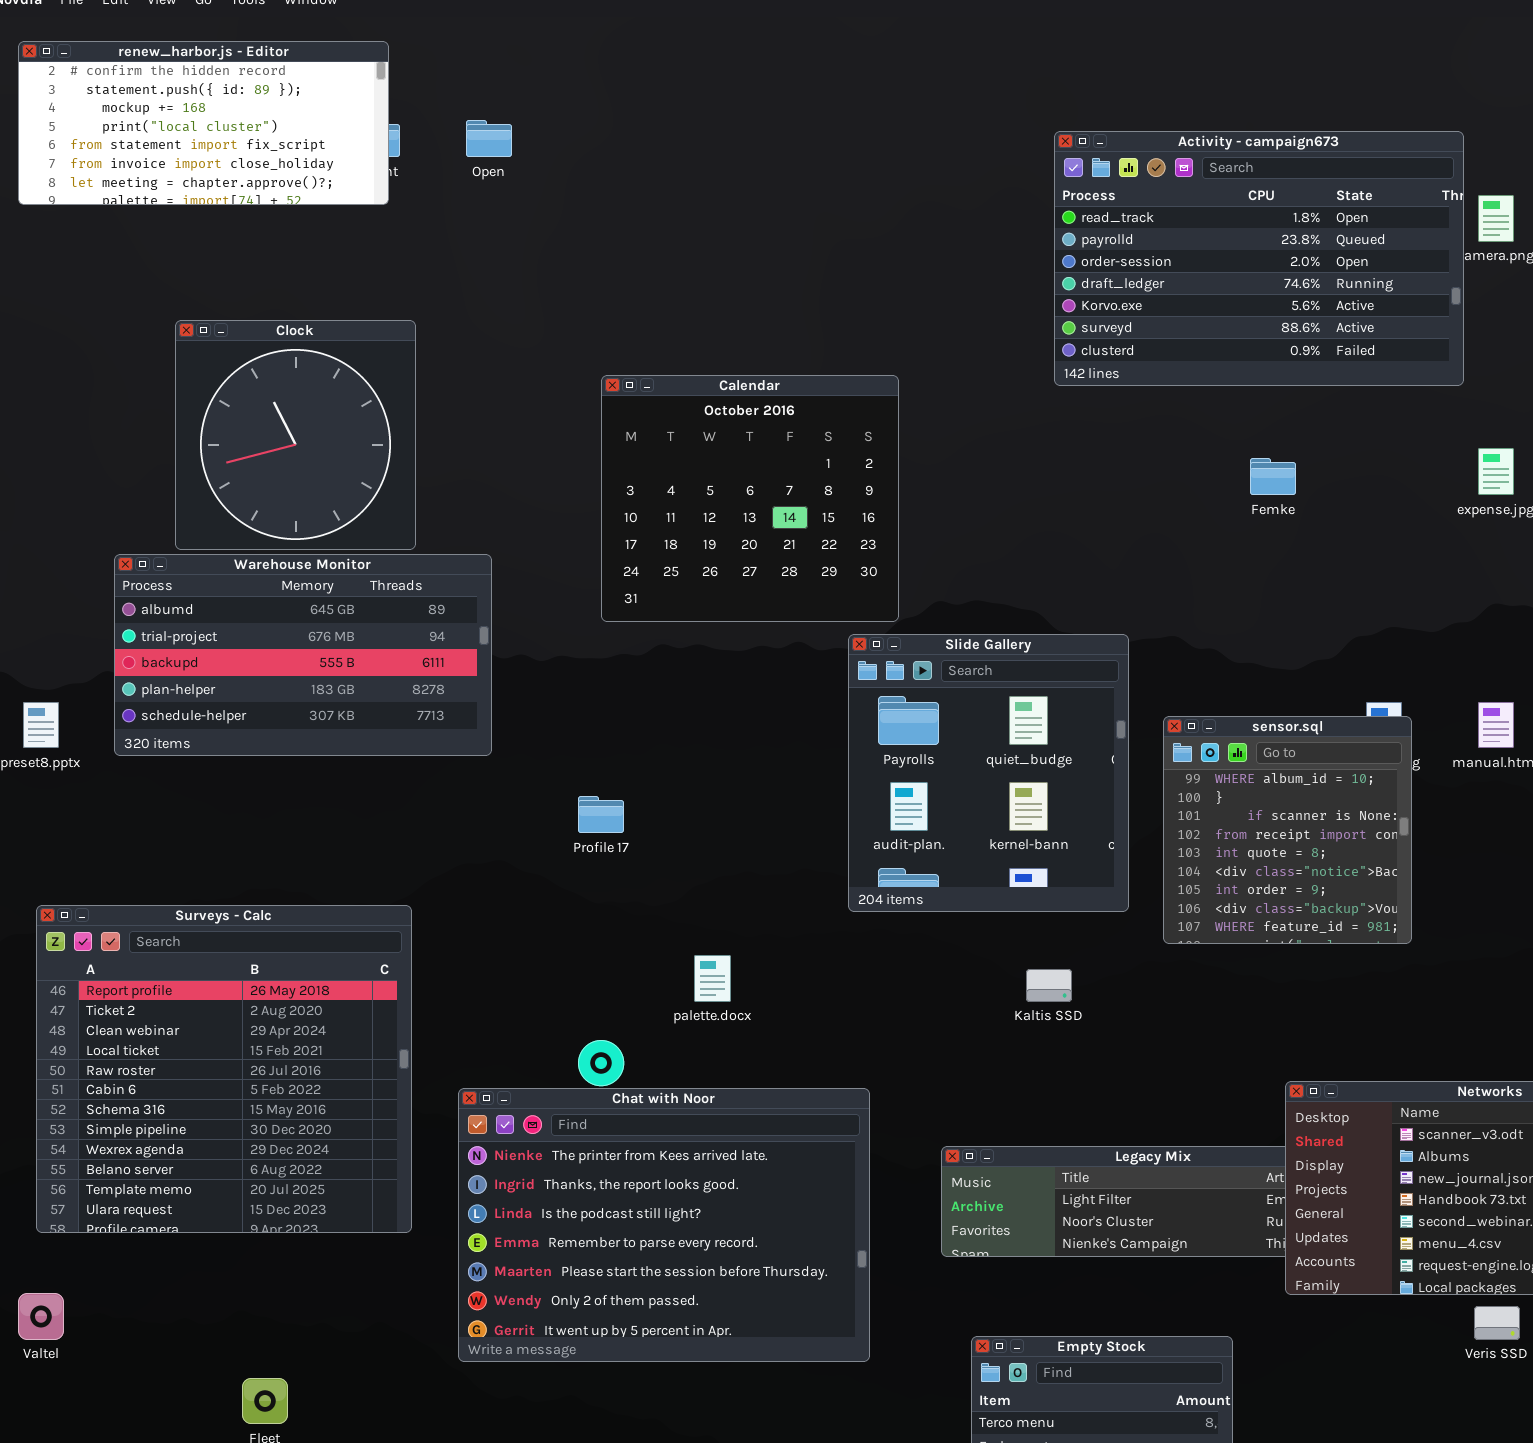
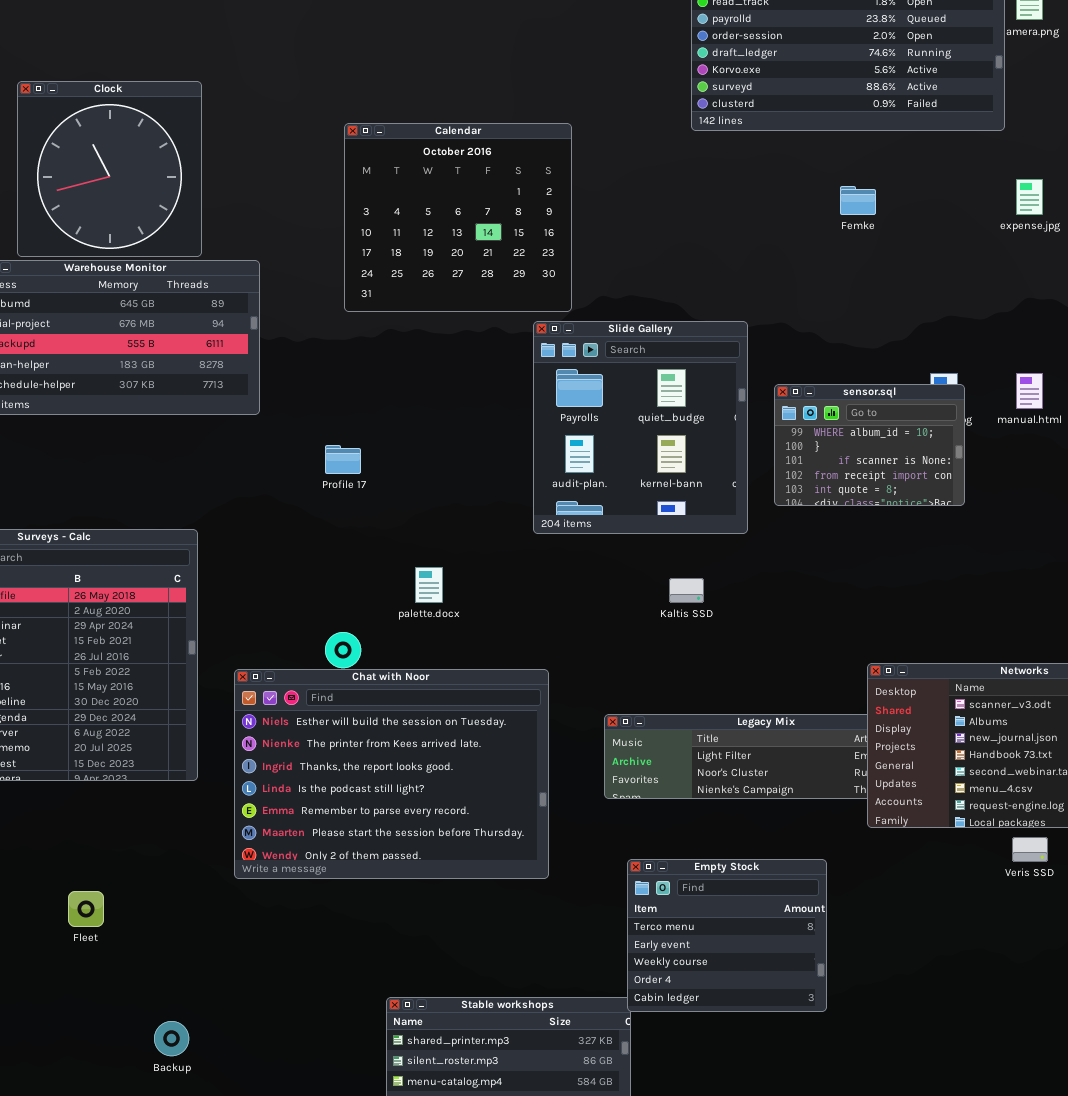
sensor.sql: [1163,716,1412,944] -> [774,384,965,506], resized
Chat with Noor: [458,1088,870,1362] -> [234,669,549,879], scrolled up 1 row

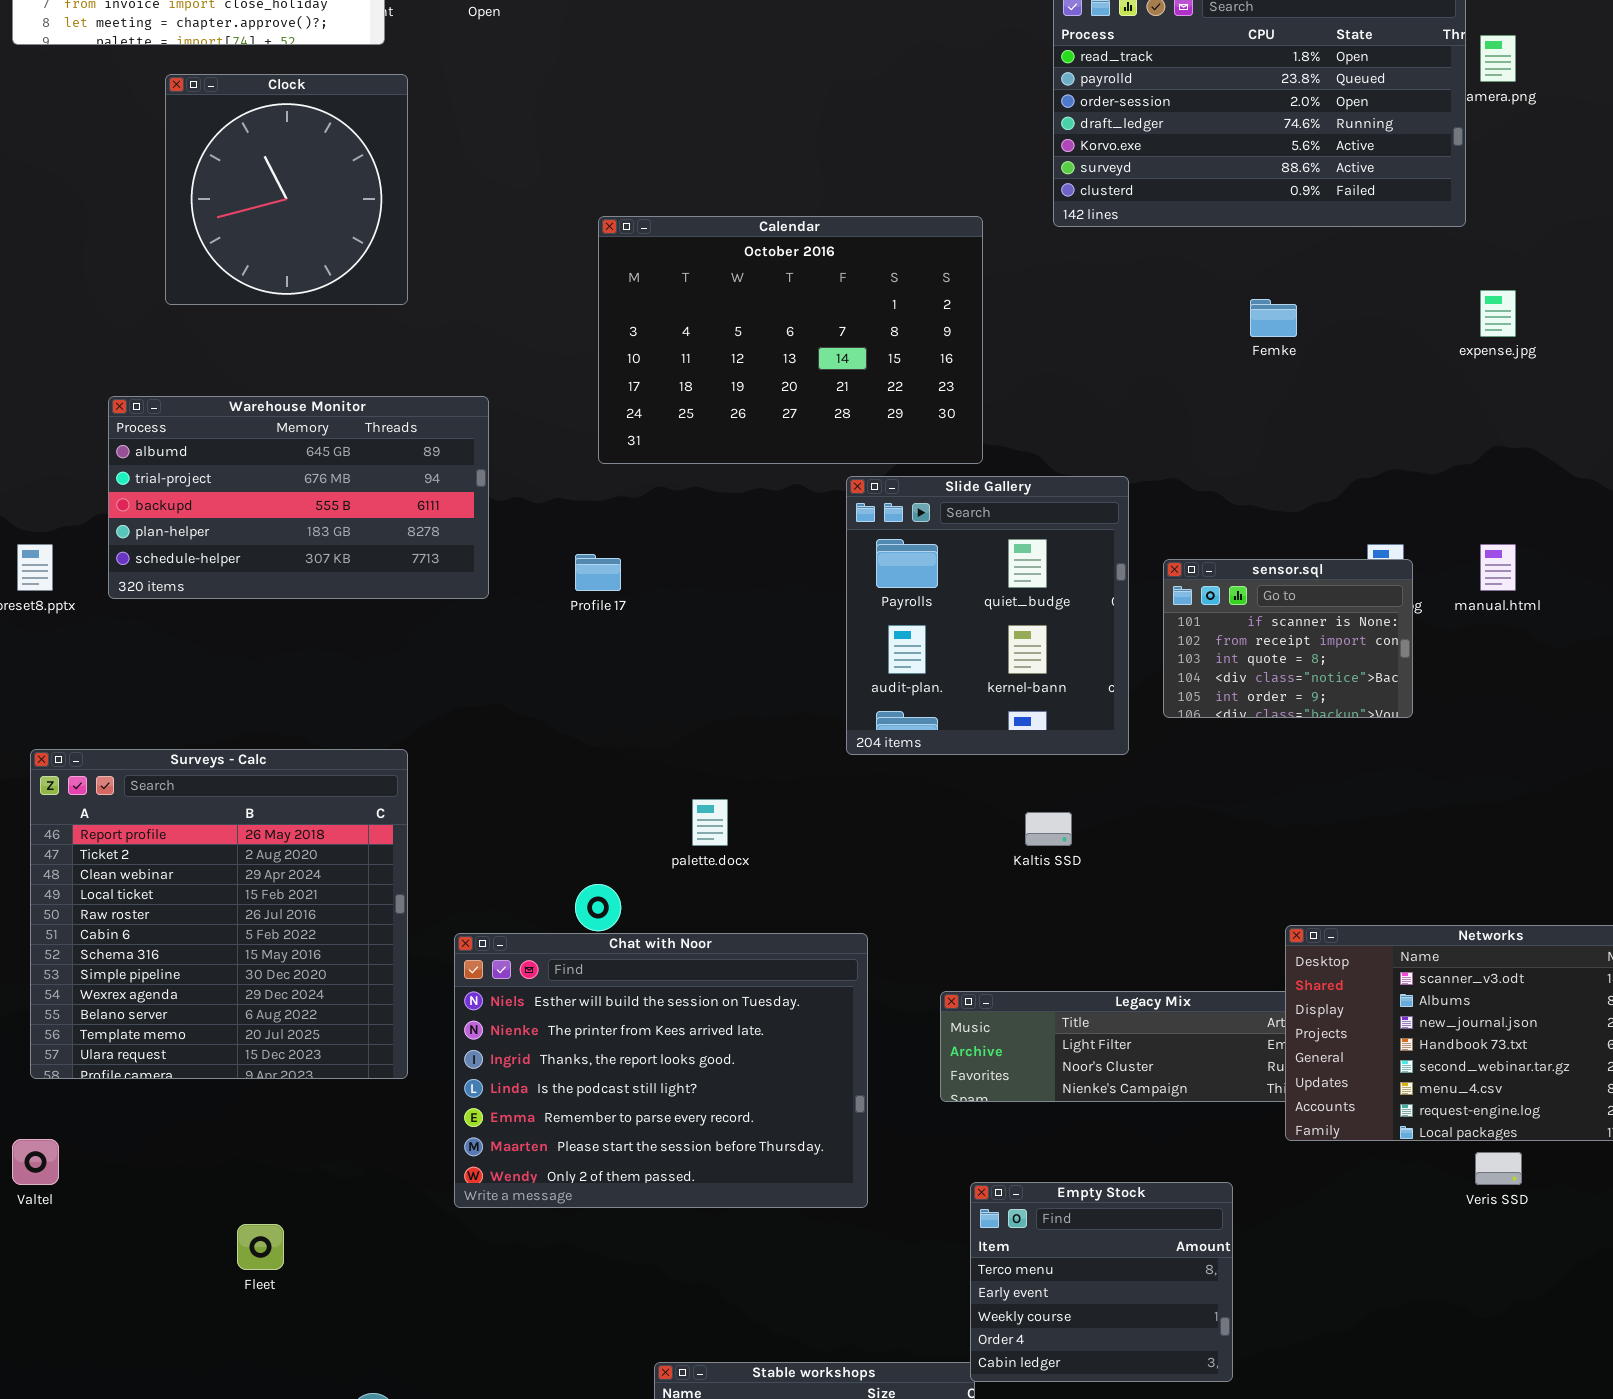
Clock: [17,81,202,257] -> [165,74,408,305], moved
Calendar: [344,123,572,312] -> [598,216,983,464], resized
sensor.sql: [774,384,965,506] -> [1163,559,1413,718], scrolled down 2 rows
Profile 17: [325,445,361,474] -> [575,554,621,591], moved

